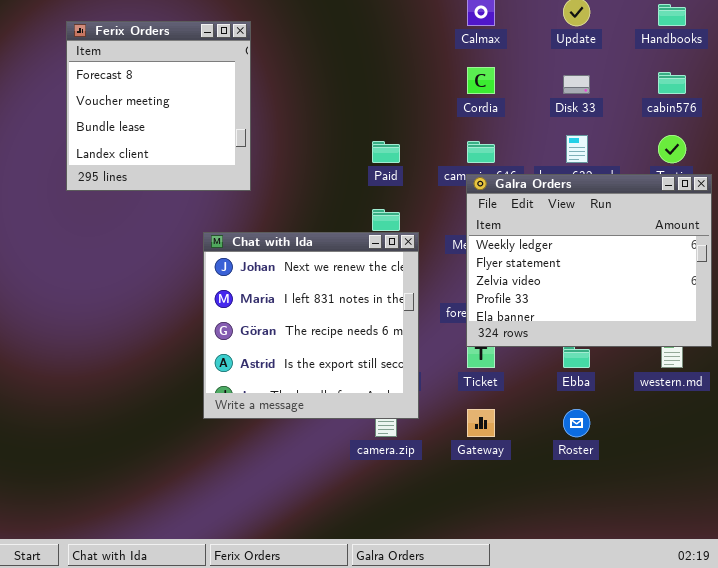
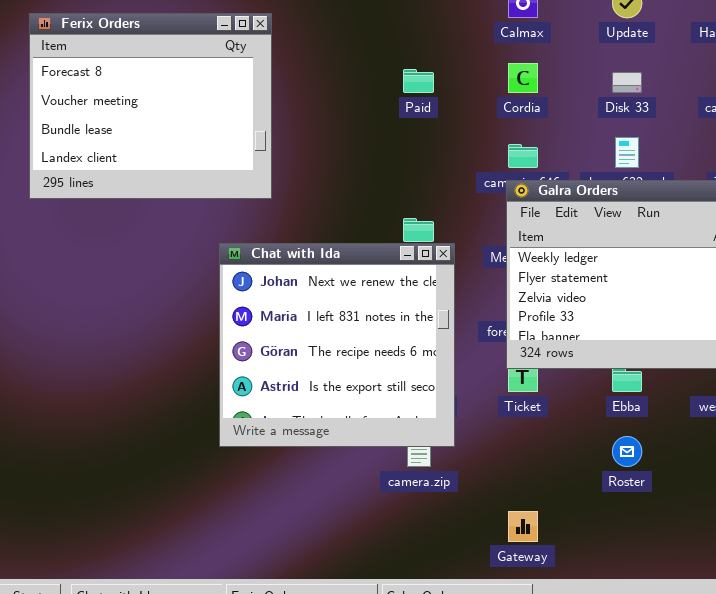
Ferix Orders: [66,21,251,191] -> [29,13,272,199], resized
Paid: [372,141,400,163] -> [403,69,434,93], moved
Gateway: [467,409,495,437] -> [508,511,538,542], moved

